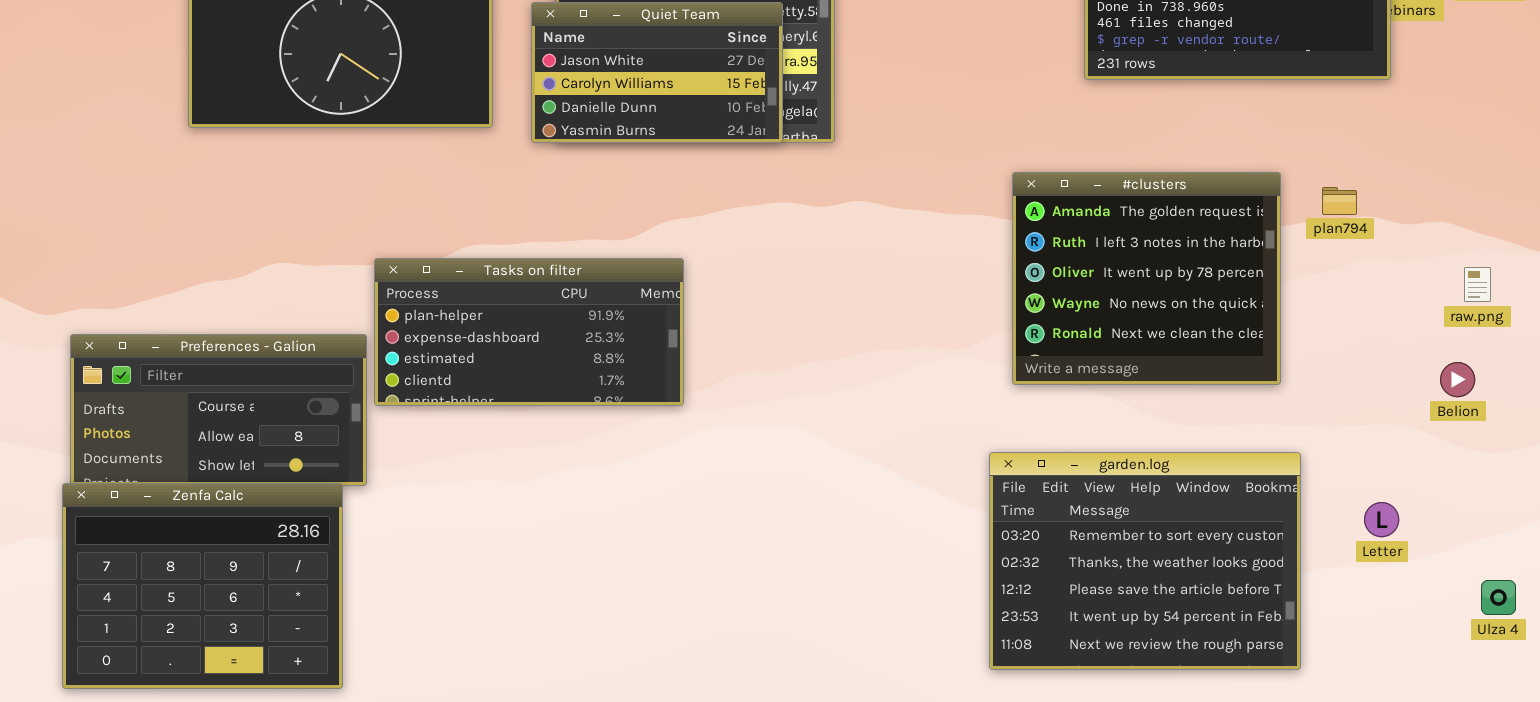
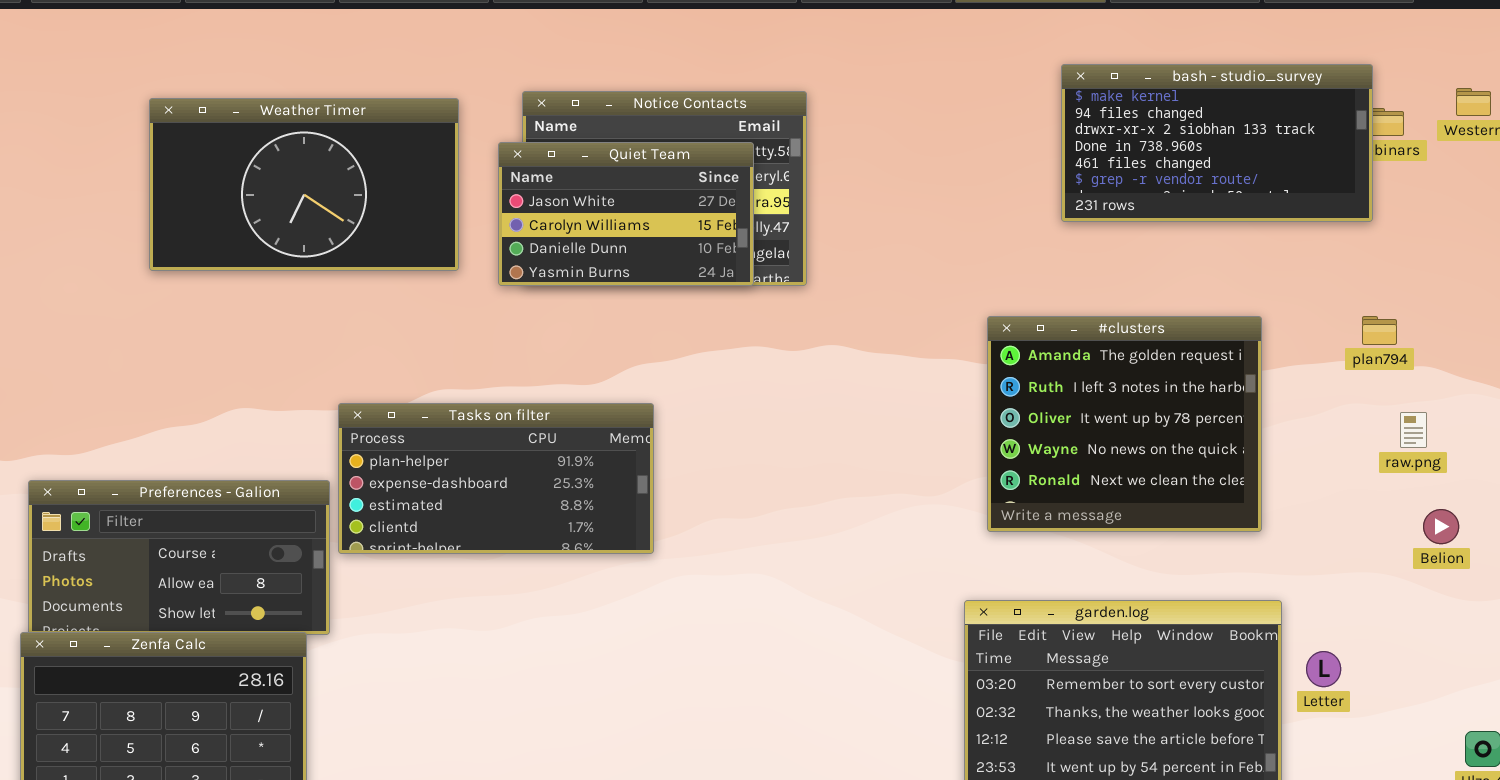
plan794: [1322,187,1357,215] -> [1362,316,1397,345], moved
raw.png: [1464,267,1491,302] -> [1400,412,1427,448], moved
Letter: [1364,502,1399,537] -> [1306,651,1341,687], moved

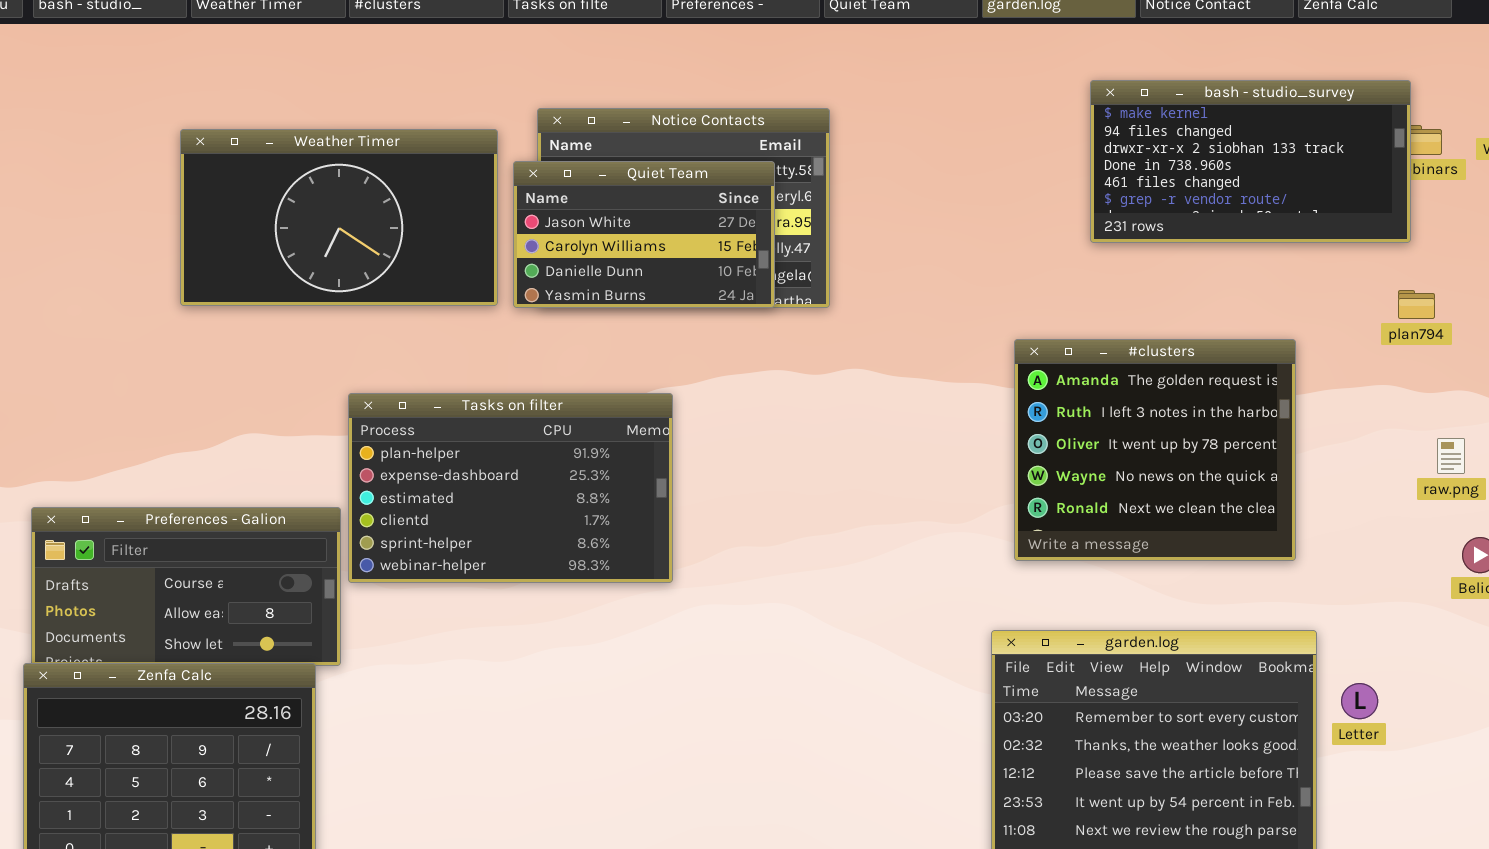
Weather Timer: [149,98,459,271] -> [180,129,498,306], moved
plan794: [1362,316,1397,345] -> [1398,290,1435,319], moved
Tasks on filter: [338,403,654,554] -> [348,393,673,583], resized

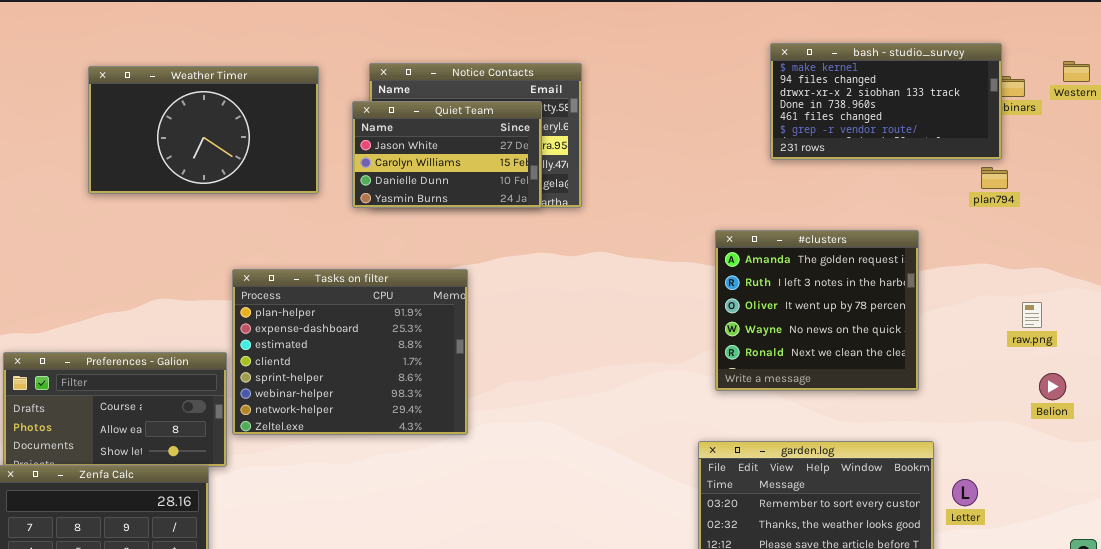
Weather Timer: [180,129,498,306] -> [88,66,319,194], moved
plan794: [1398,290,1435,319] -> [981,167,1008,189], moved
Tasks on filter: [348,393,673,583] -> [232,269,468,435], resized

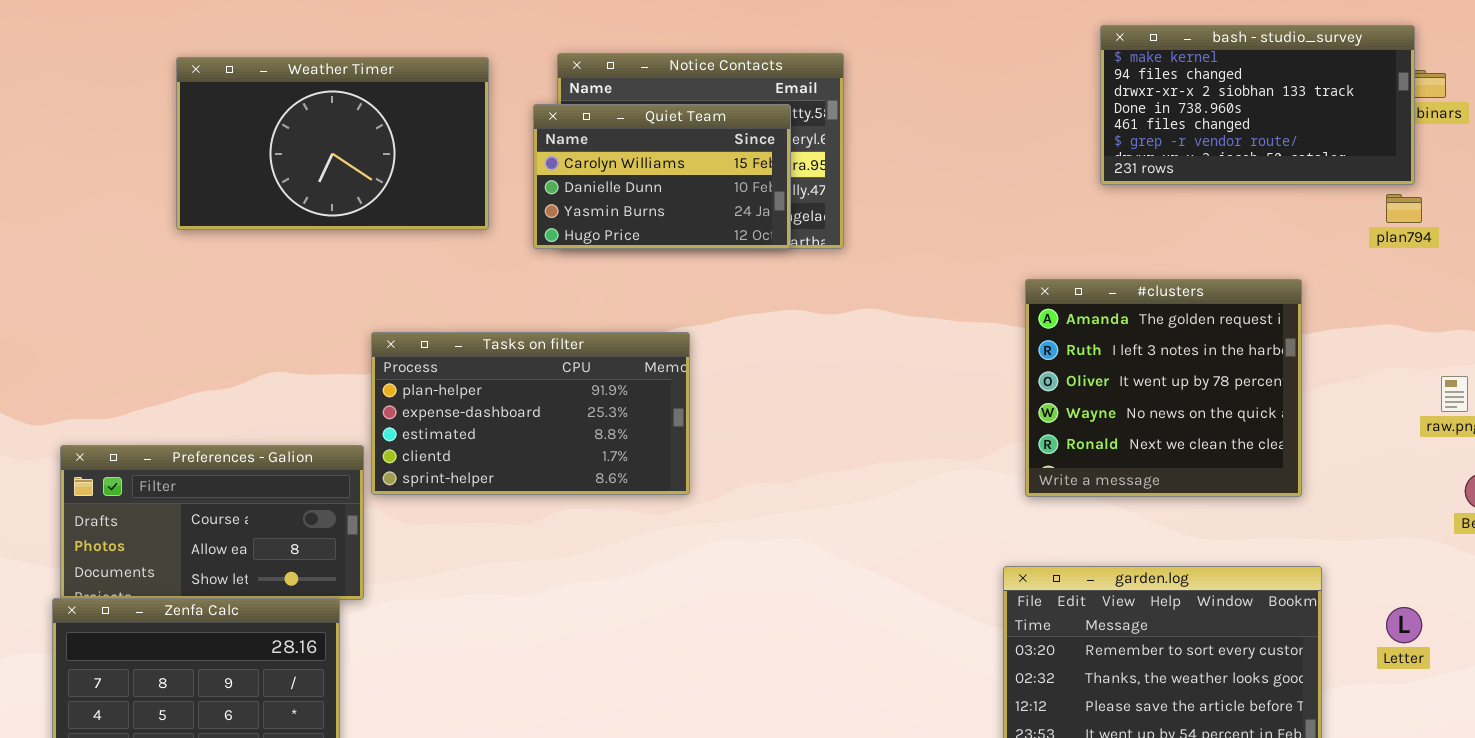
Quiet Team: [352,101,542,208] -> [533,104,791,249], scrolled down 1 row
Tasks on filter: [232,269,468,435] -> [371,332,690,495], resized
Letter: [952,479,978,506] -> [1386,607,1422,643], moved

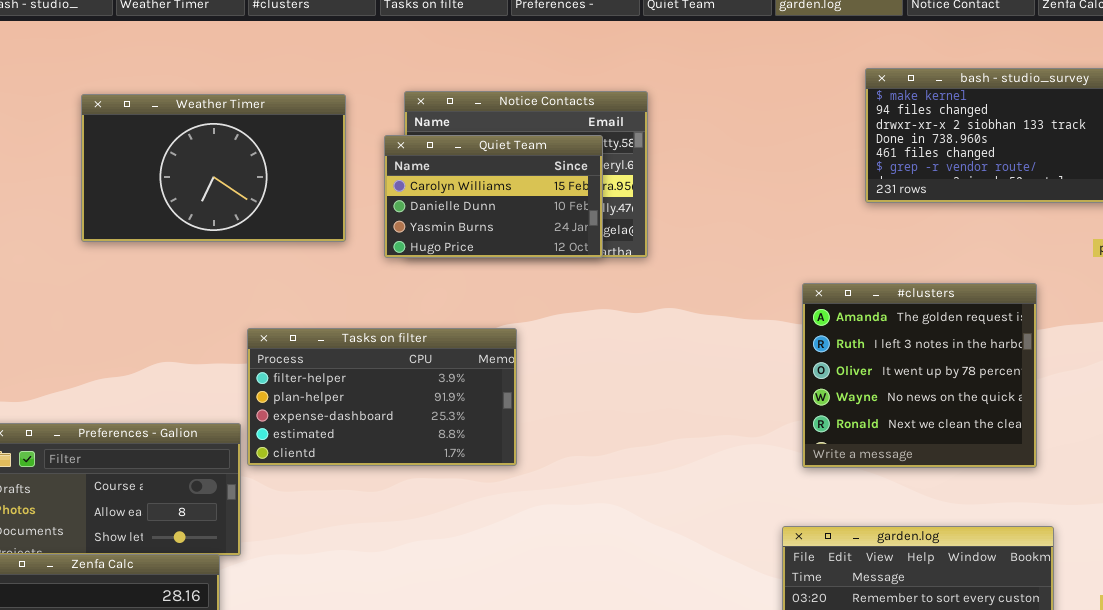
Tasks on filter: [371,332,690,495] -> [247,328,517,466], scrolled up 1 row

